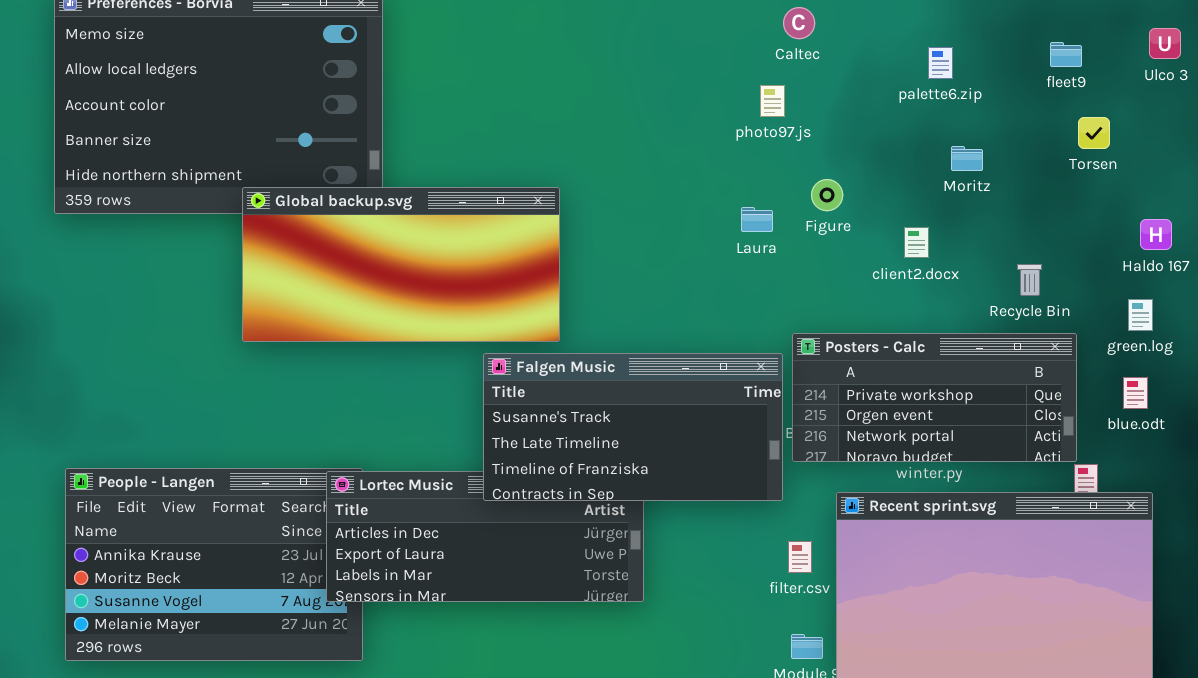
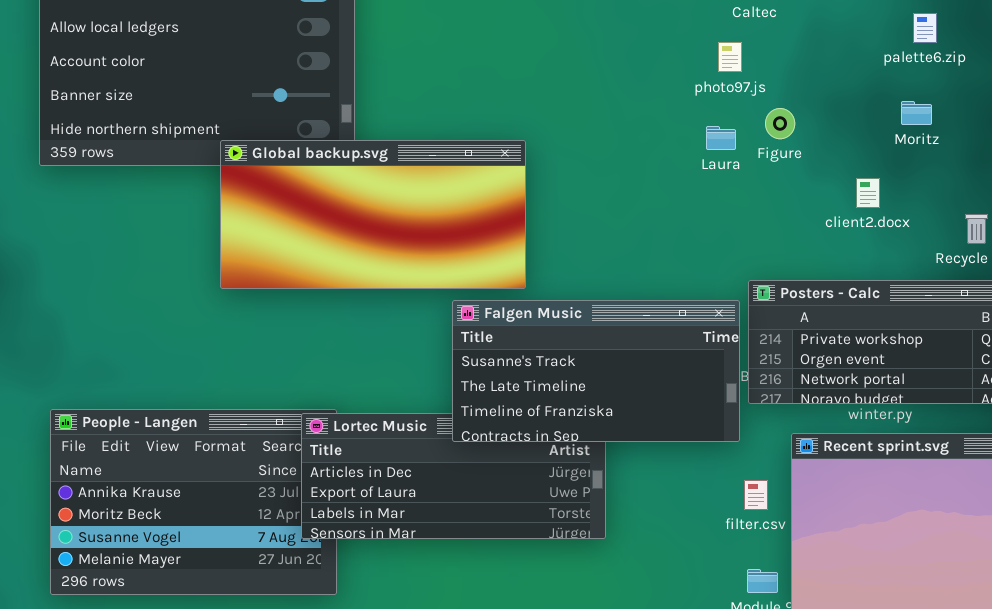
palette6.zip: [928,47,953,79] -> [913,13,937,43], moved
Figure: [811,179,843,211] -> [765,108,795,139], moved
Laura: [741,207,773,232] -> [706,126,736,150], moved

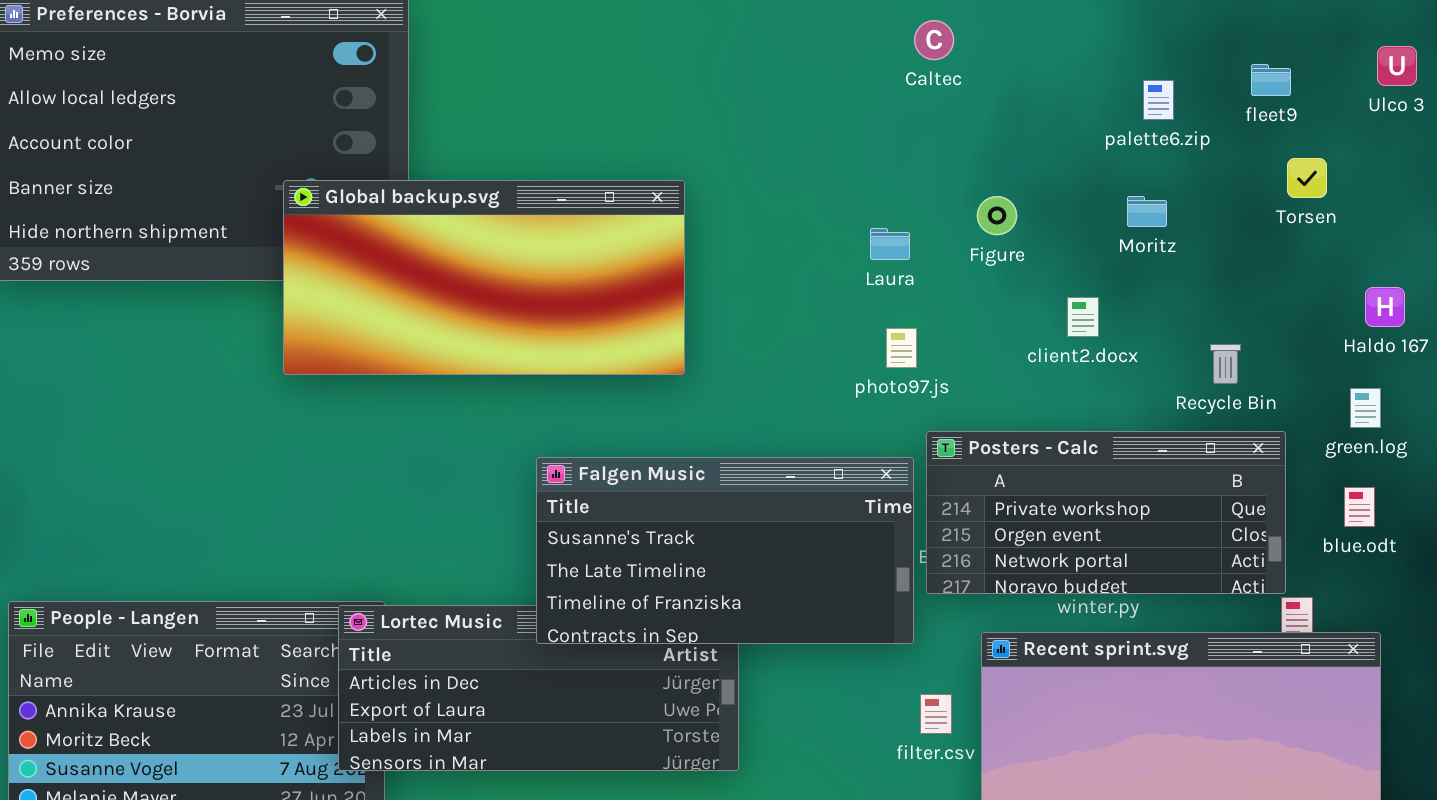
photo97.js: [718,42,742,72] -> [886,328,917,368], moved
Figure: [765,108,795,139] -> [977,196,1017,235], moved
Global backup.svg: [220,140,526,289] -> [283,180,685,375], moved

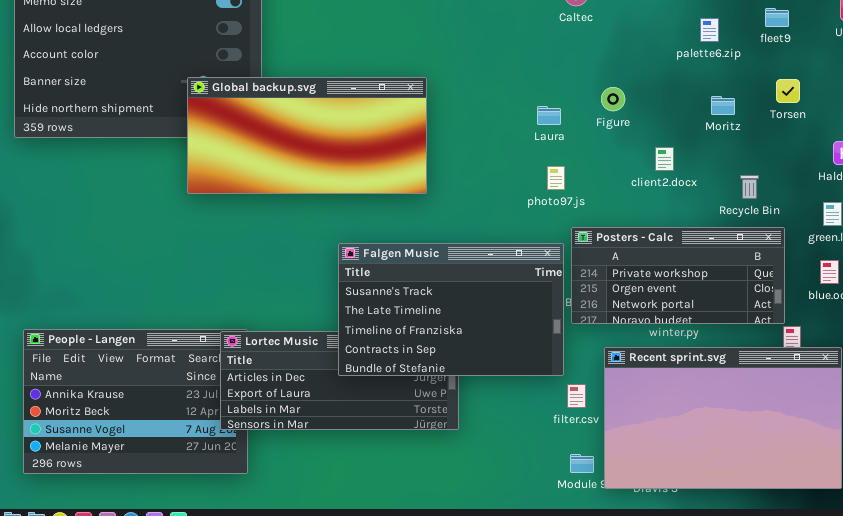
Torsen: [1287,158,1327,198] -> [776,79,800,103], moved
Moritz: [1127,196,1167,227] -> [711,96,735,115], moved
Falgen Music: [536,457,914,644] -> [338,243,564,376], resized

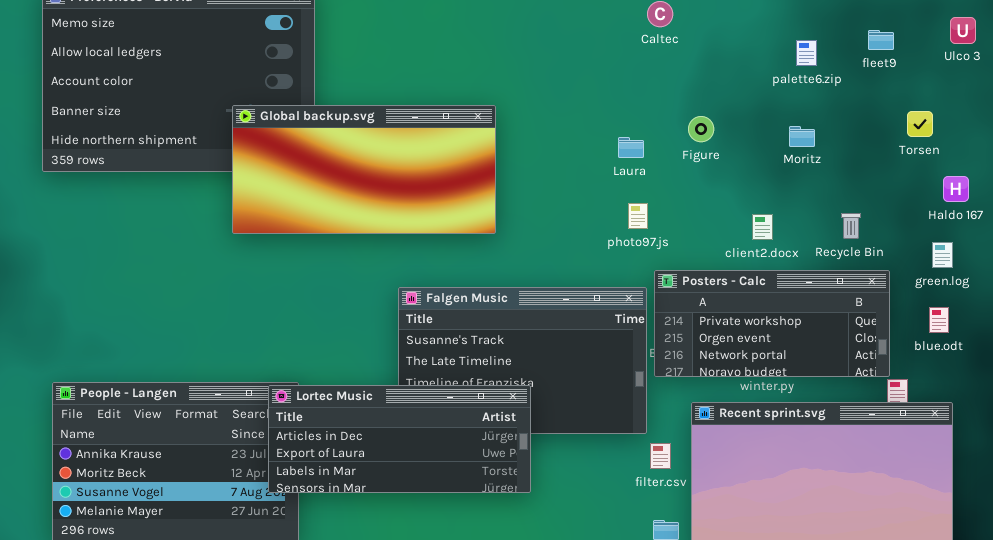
Torsen: [776,79,800,103] -> [907,111,933,137], moved
Moritz: [711,96,735,115] -> [789,126,815,147], moved
client2.docx: [655,147,674,171] -> [752,214,773,240], moved
Lortec Music: [220,331,459,430] -> [268,385,531,493], raised

